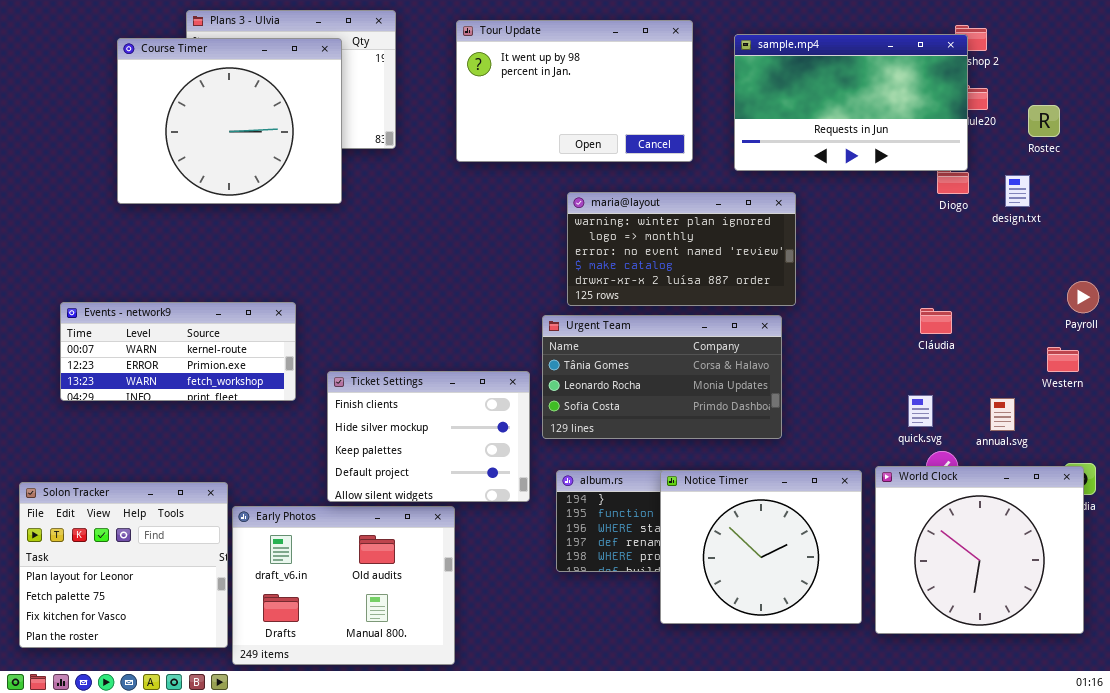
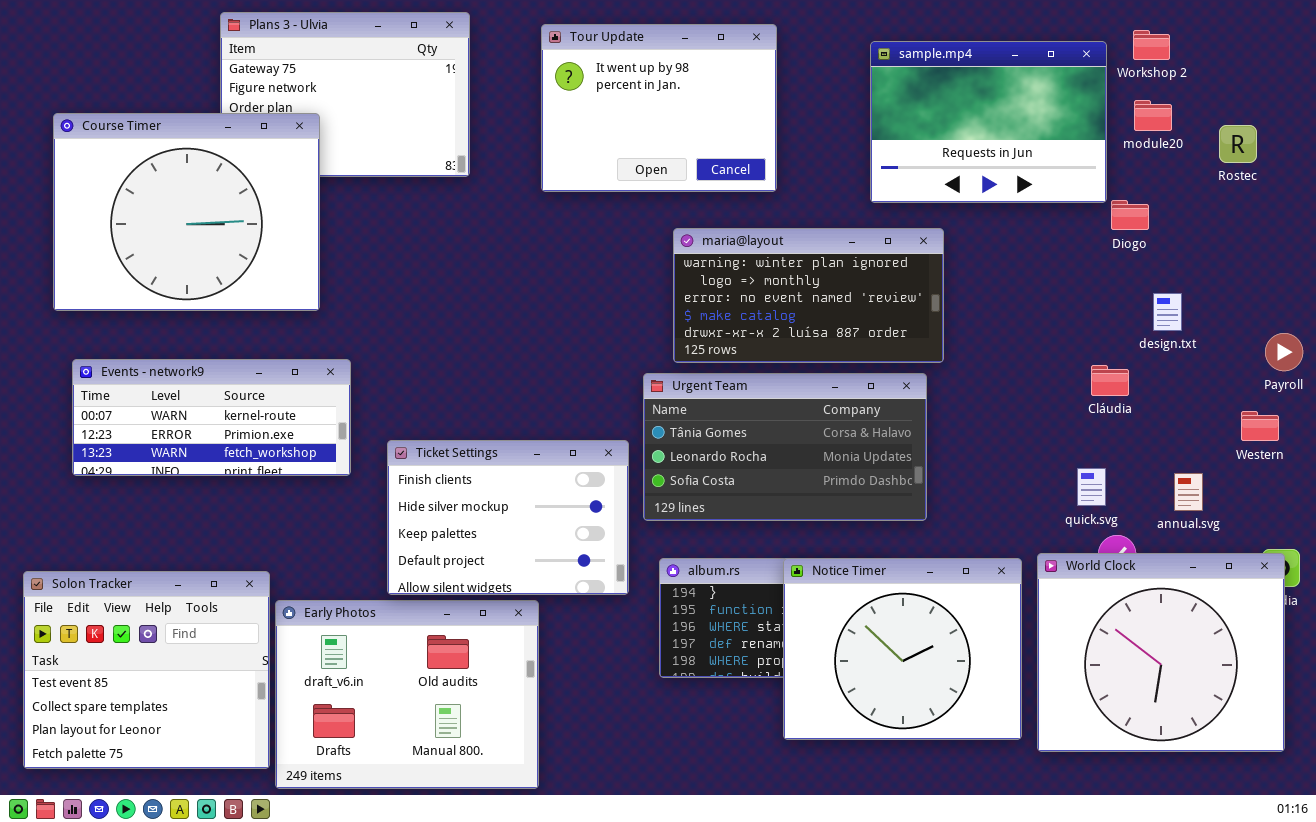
Tour Update: [456,20,693,162] -> [541,24,777,192], resized
sample.mp4: [734,34,968,171] -> [870,41,1107,203], resized
Course Timer: [117,38,342,204] -> [53,113,320,311], moved
design.txt: [1005,175,1030,207] -> [1153,293,1182,331], moved
Solon Tracker: [19,482,228,648] -> [23,571,270,769], scrolled up 2 rows

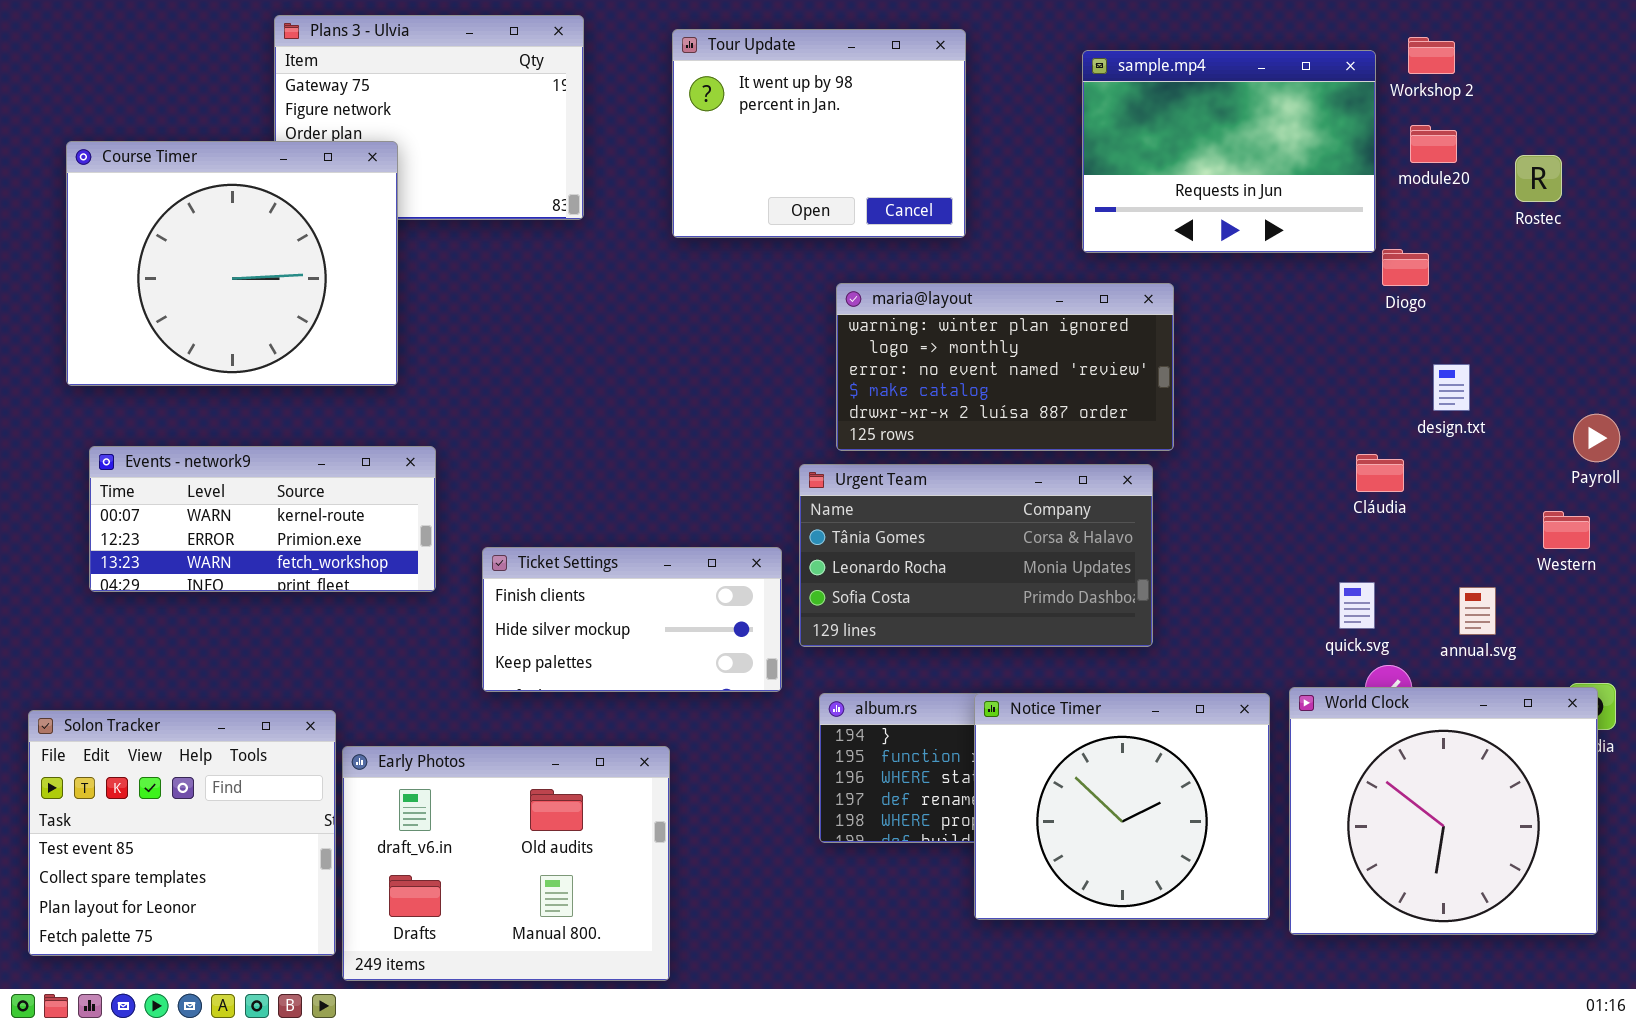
Ticket Settings: [387,440,629,595] -> [482,547,782,692], resized

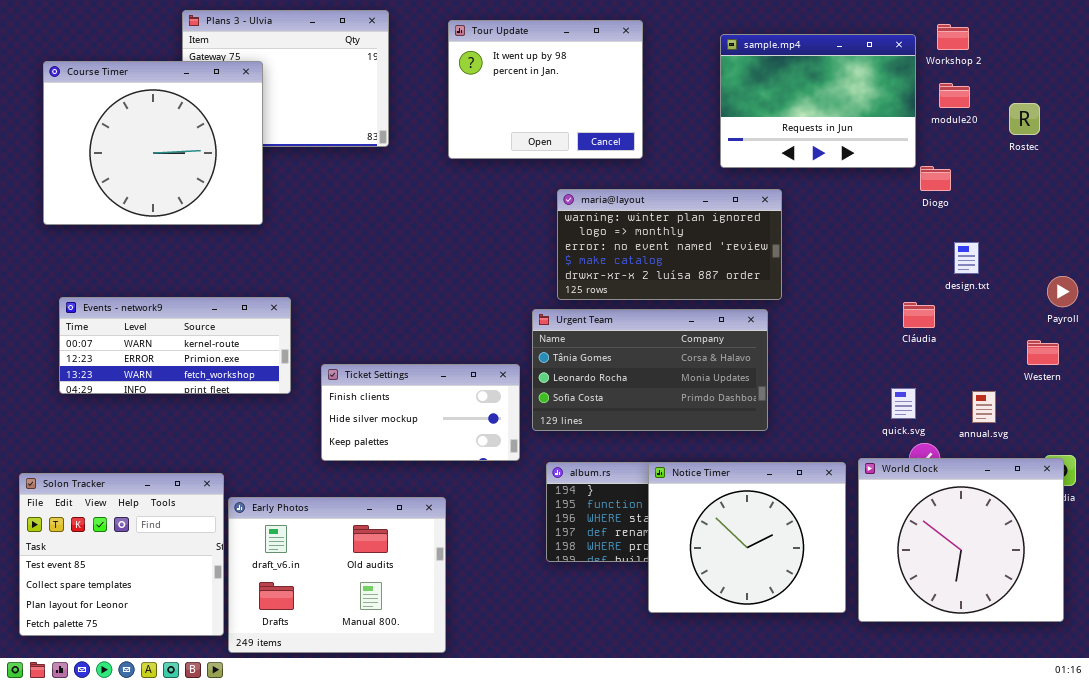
Course Timer: [66,141,398,386] -> [43,61,263,225], moved

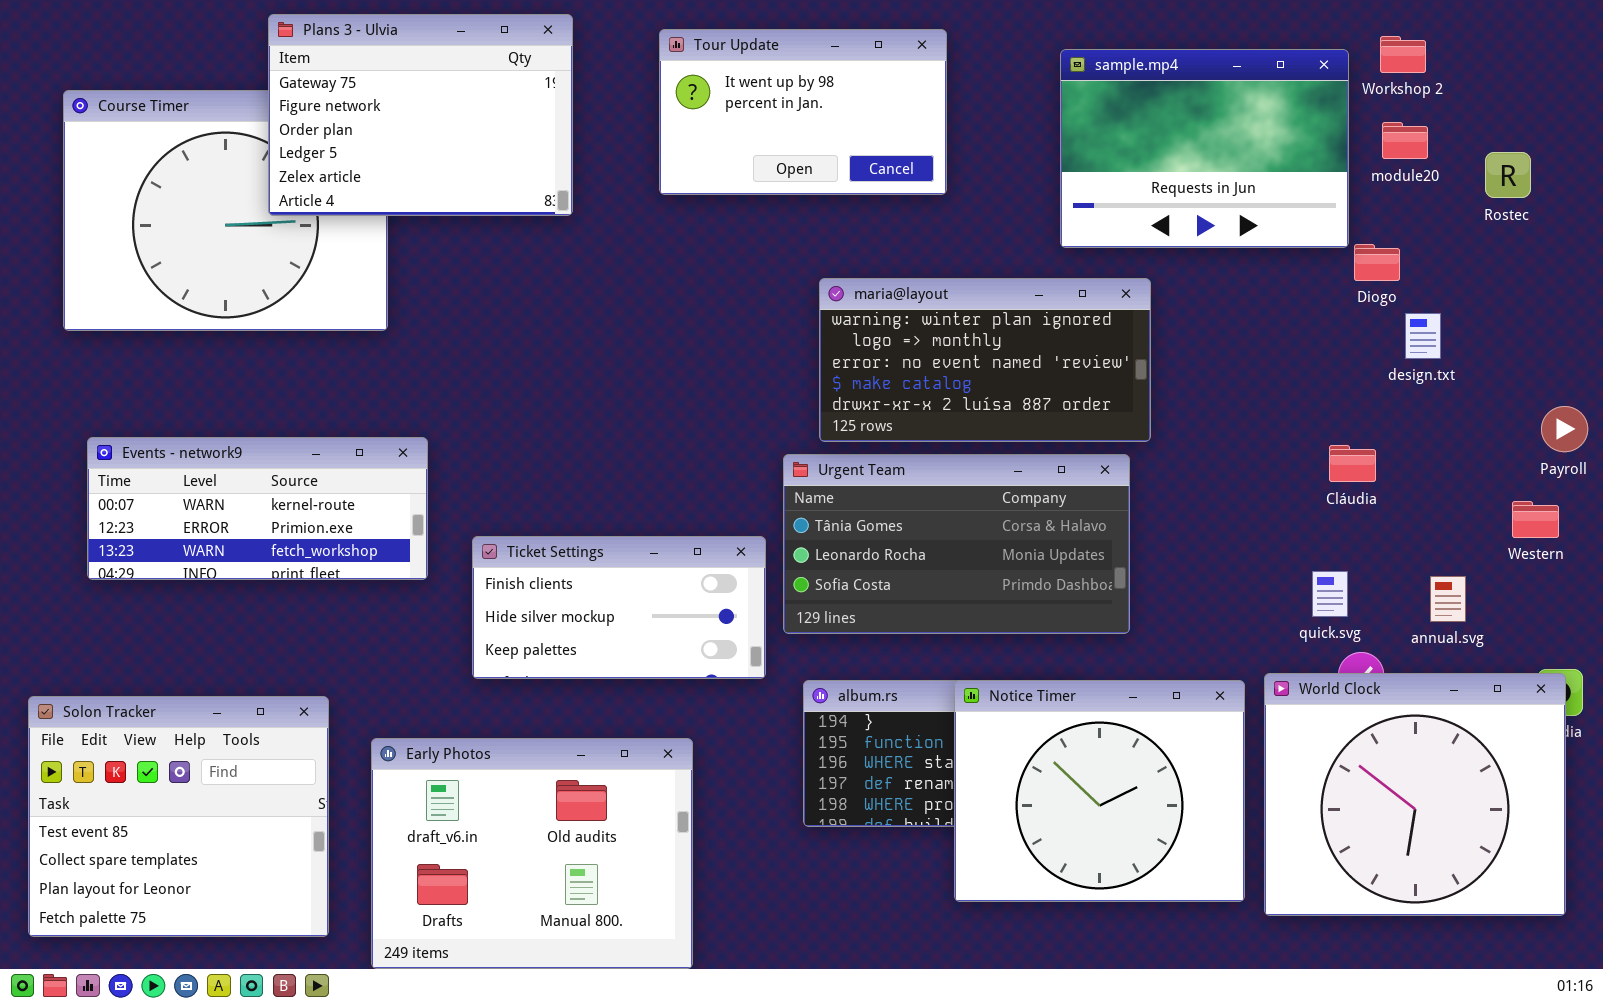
Plans 3 - Ulvia: [182,10,389,147] -> [268,14,573,216], raised
Tour Update: [448,20,643,159] -> [659,29,947,195], resized
design.txt: [954,242,979,274] -> [1405,313,1441,359], moved
Early Photos: [228,497,446,653] -> [371,738,693,969], moved

